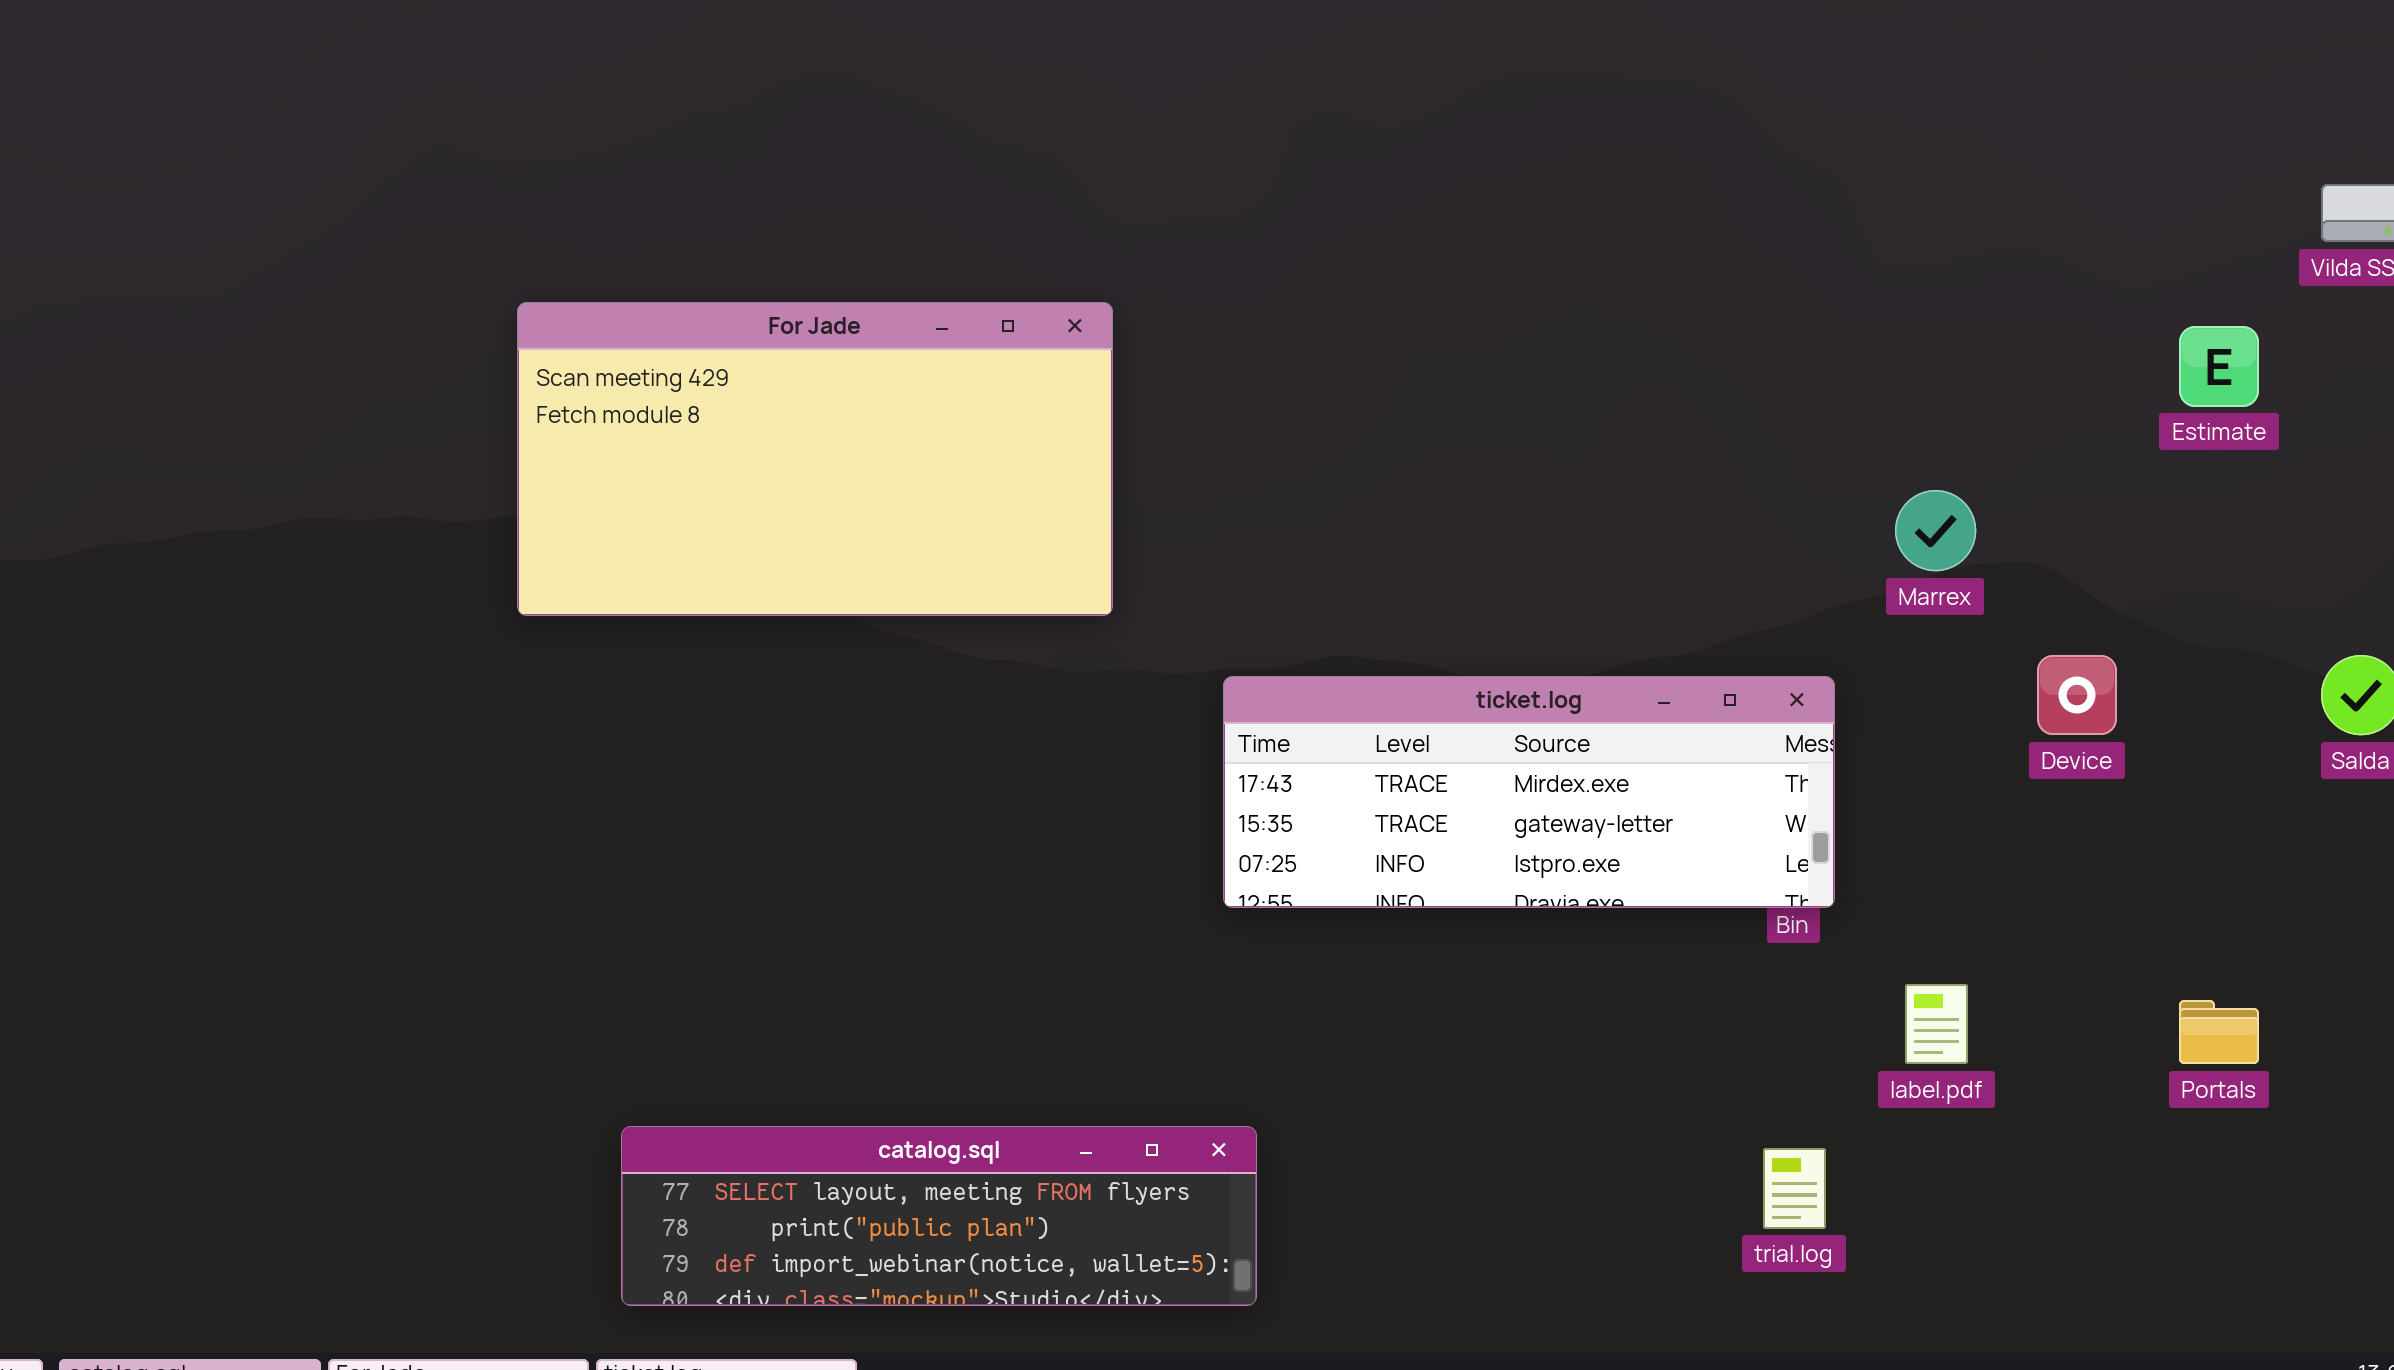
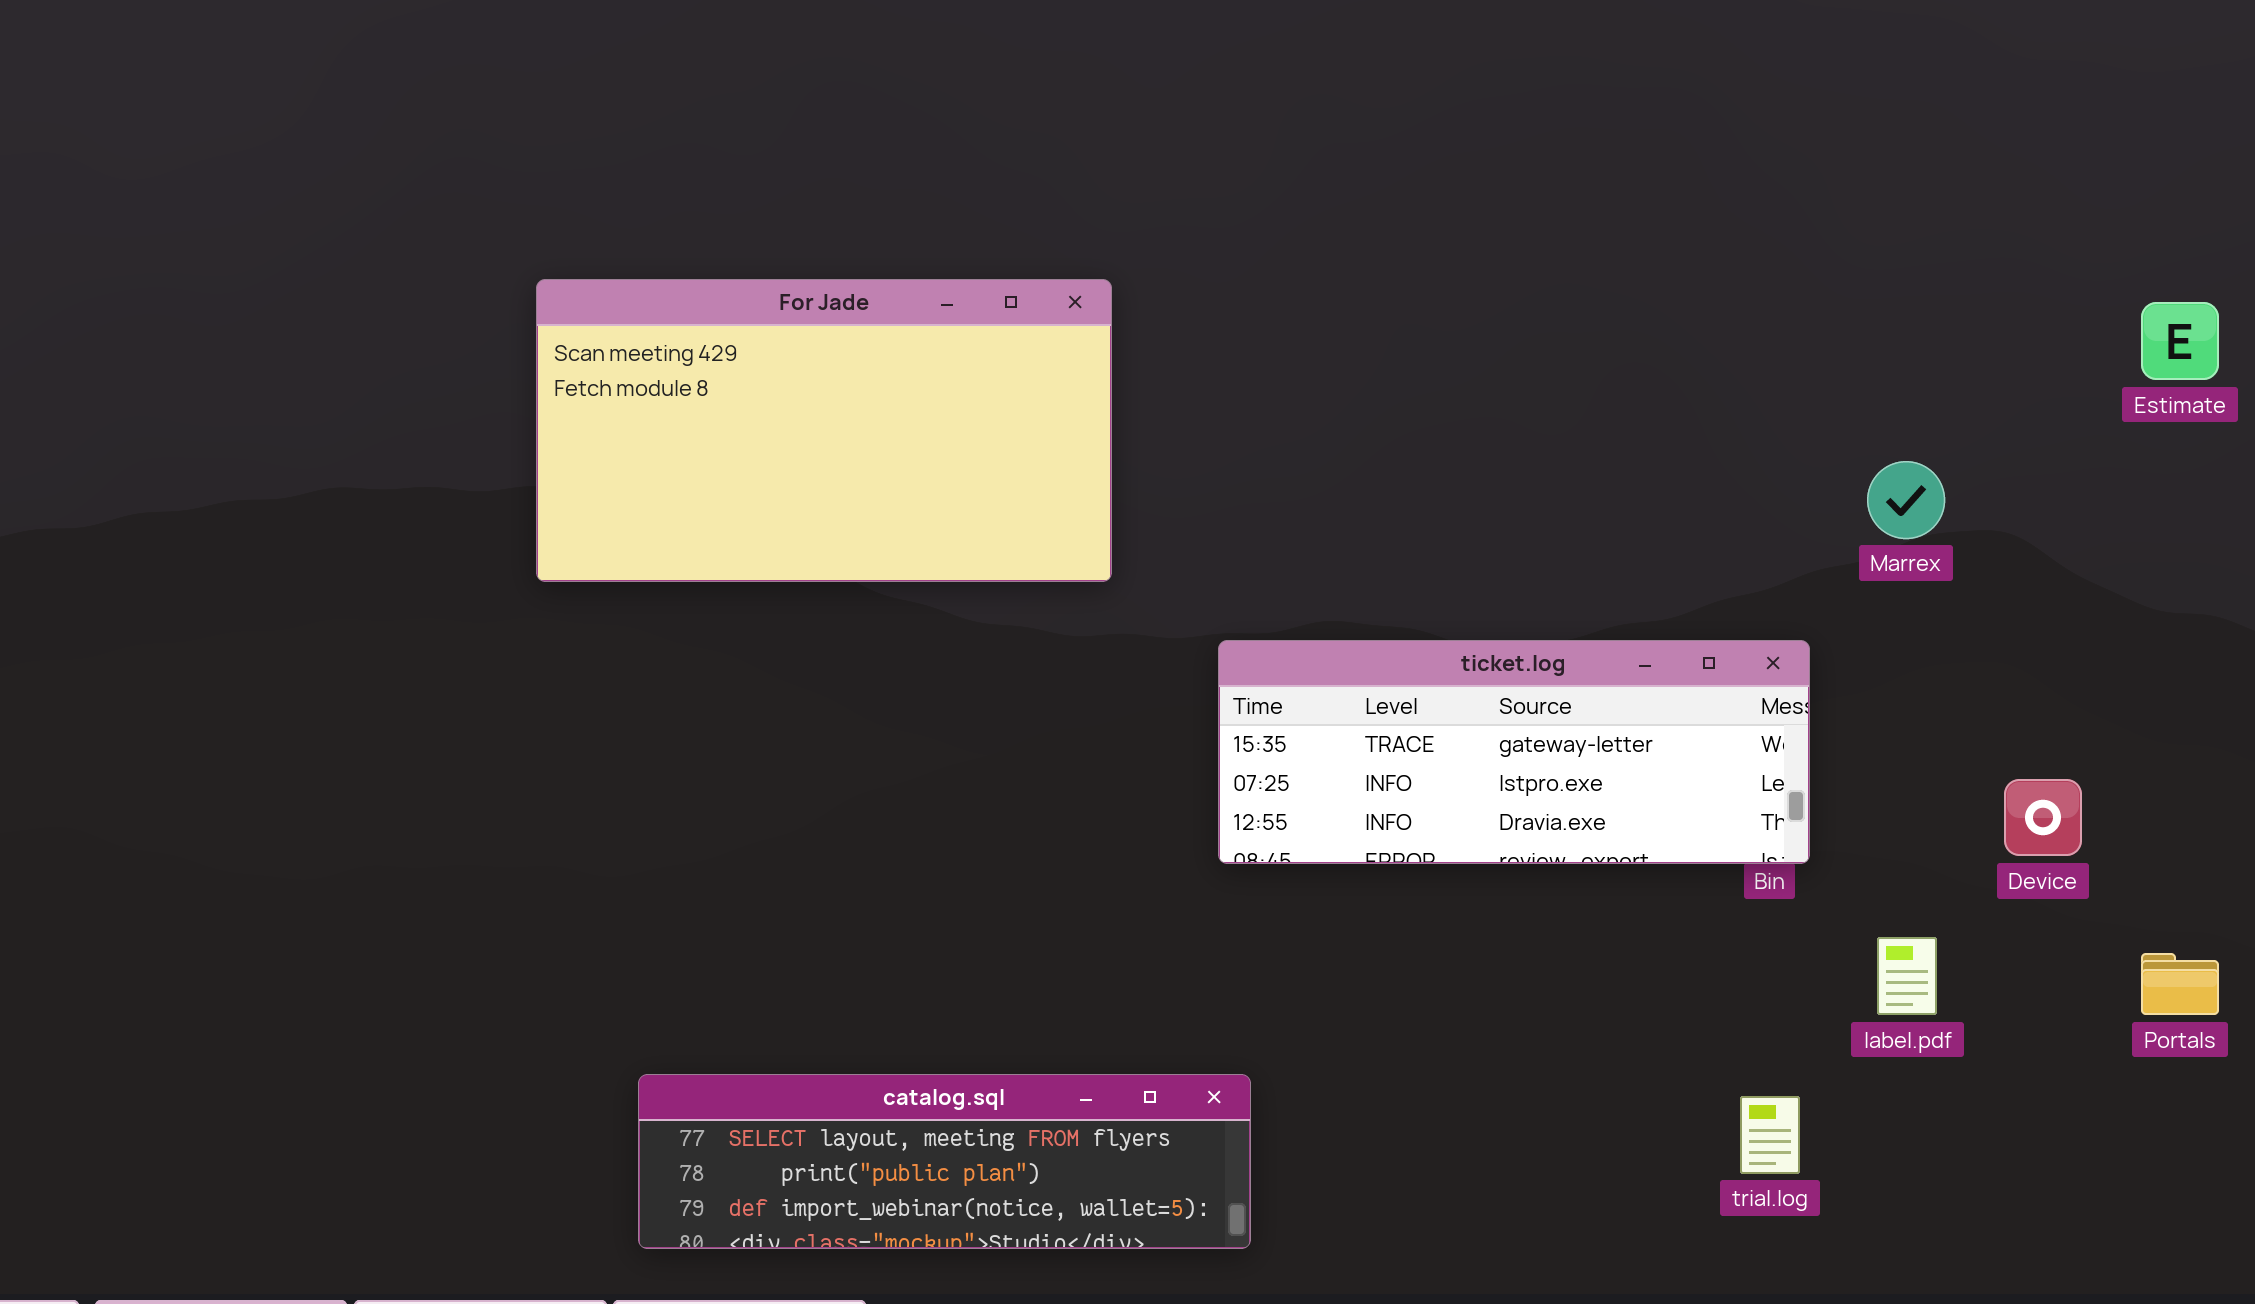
Device: [2037,655,2117,735] -> [2004,779,2082,856], moved
ticket.log: [1223,676,1835,908] -> [1218,640,1810,864], scrolled down 1 row

